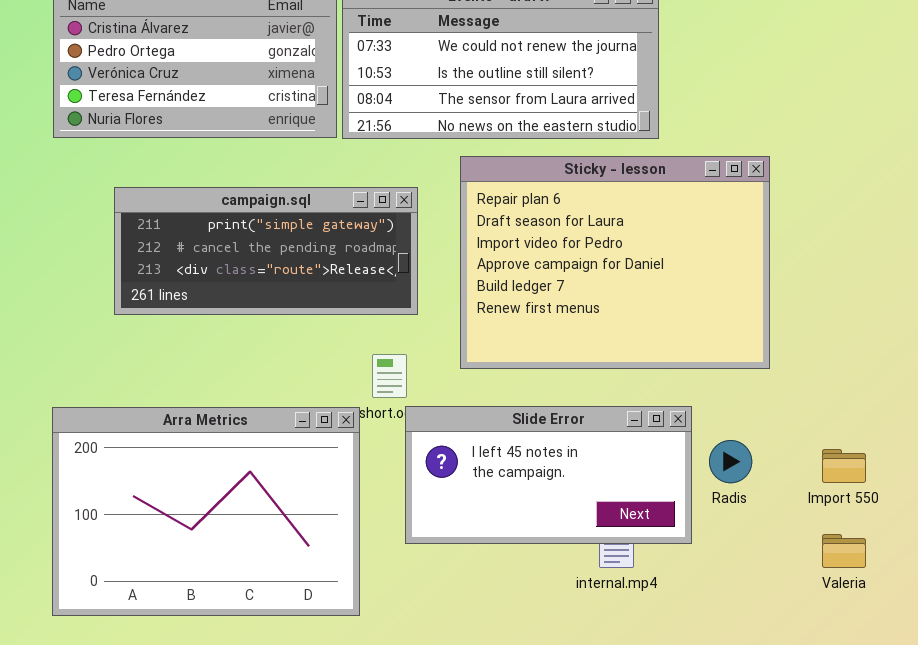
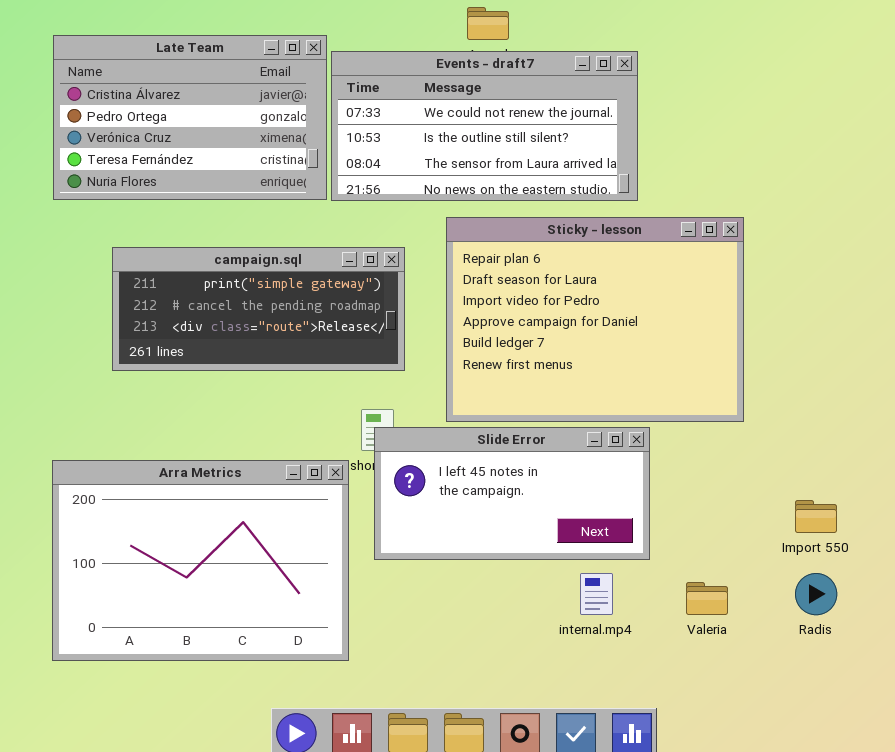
Slide Error: [405,406,692,544] -> [374,427,650,560], moved
Radis: [709,440,752,483] -> [795,573,837,615], moved
Valeria: [822,534,866,568] -> [686,582,728,615], moved

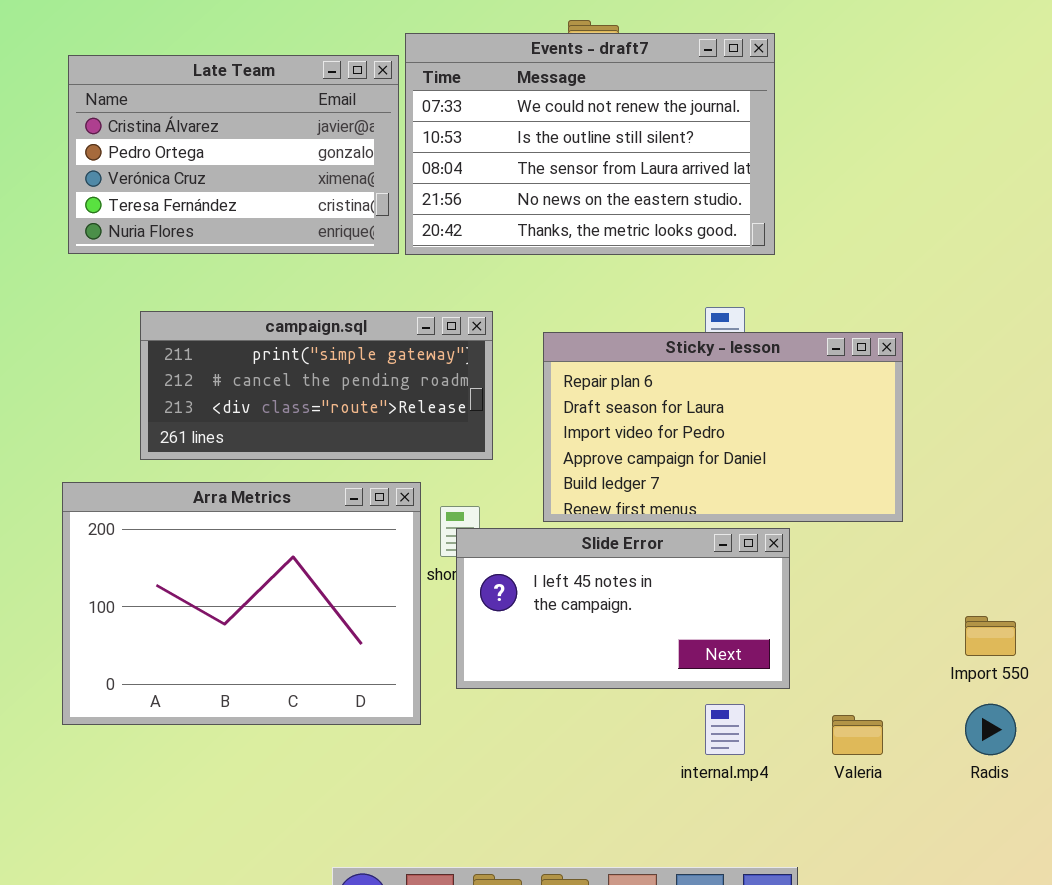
Events - draft7: [331,51,638,201] -> [405,33,775,255], resized
Sticky - lesson: [446,217,744,422] -> [543,332,903,522], resized
Arra Metrics: [52,460,349,661] -> [62,482,421,725], moved

